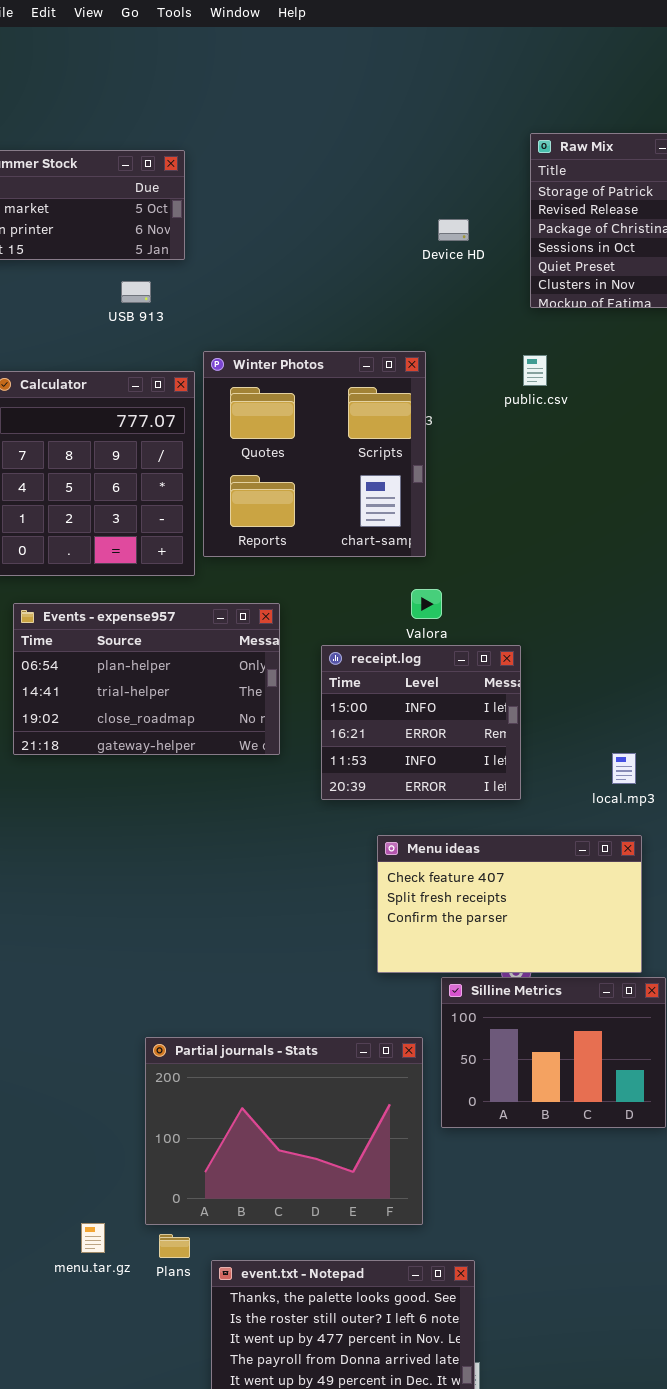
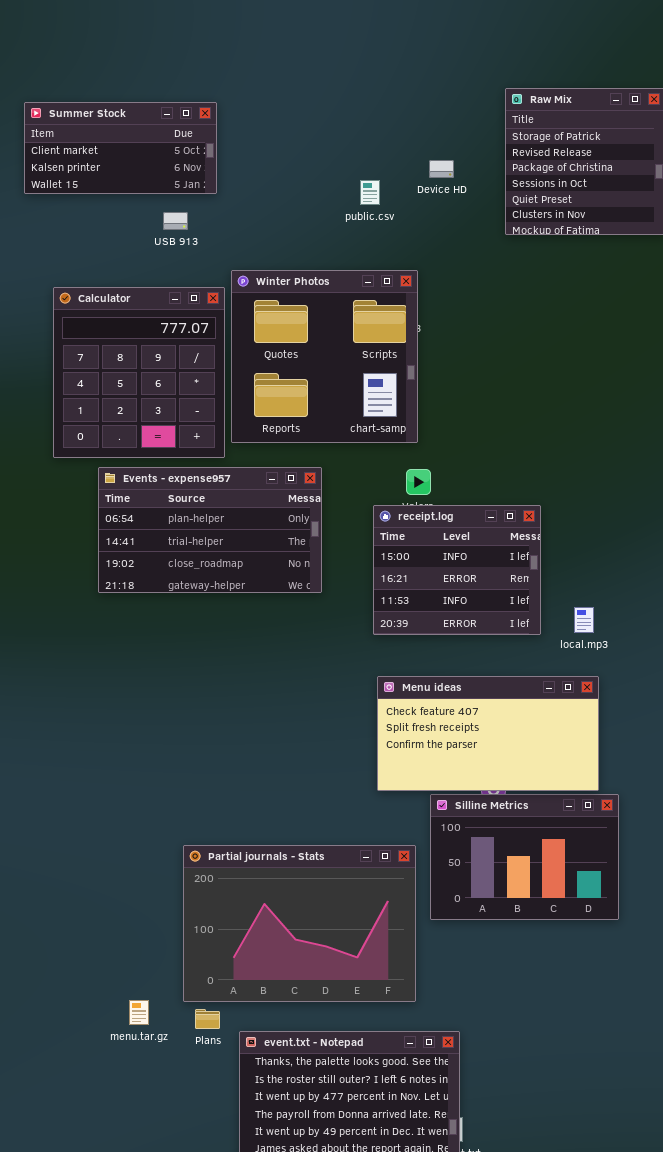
public.csv: [523,355,547,386] -> [360,180,380,205], moved
Events - expense957: [13,603,280,755] -> [98,467,322,593], moved
receipt.log: [321,645,521,800] -> [373,505,541,635], moved

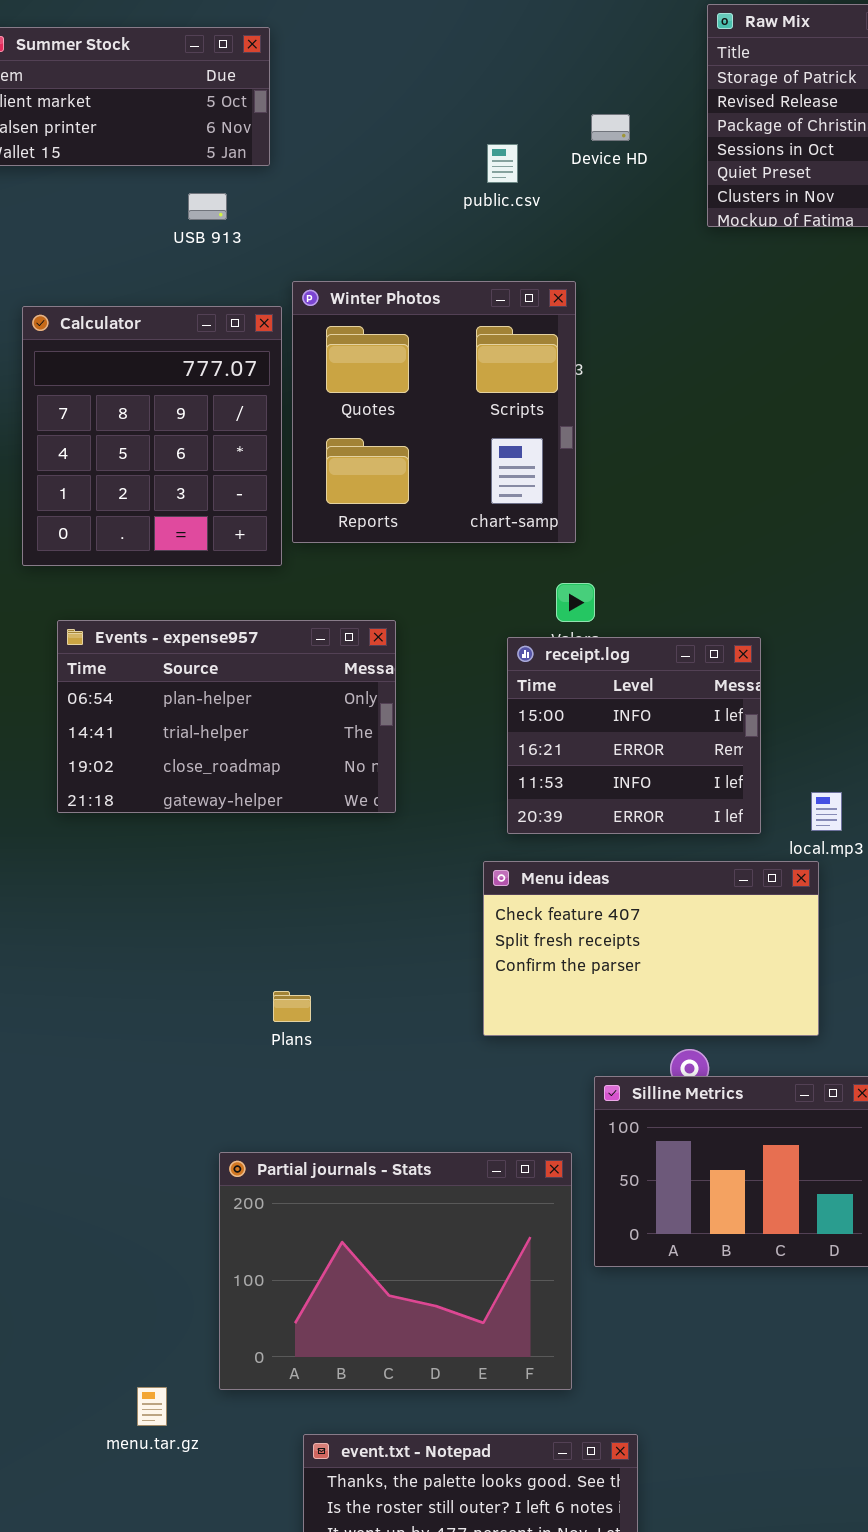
Events - expense957: [98,467,322,593] -> [57,620,396,813], moved
Menu ideas: [377,676,599,791] -> [483,861,819,1036], moved
Plans: [195,1009,220,1029] -> [273,991,311,1022], moved

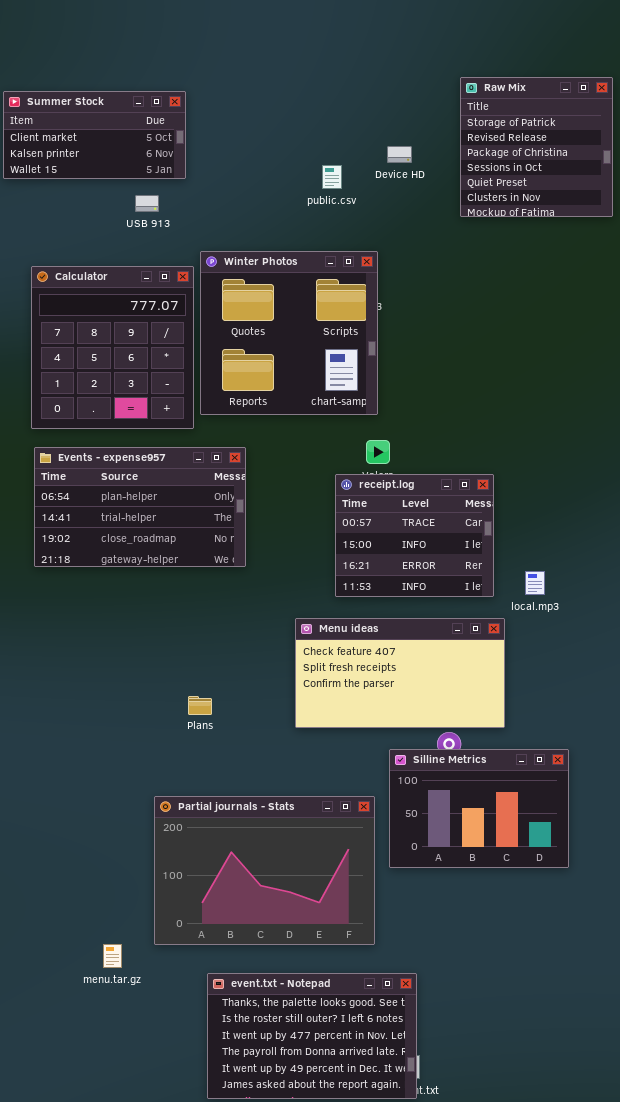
Events - expense957: [57,620,396,813] -> [34,447,246,567], moved
receipt.log: [507,637,761,834] -> [335,474,494,597], scrolled up 1 row
Menu ideas: [483,861,819,1036] -> [295,618,505,728], moved

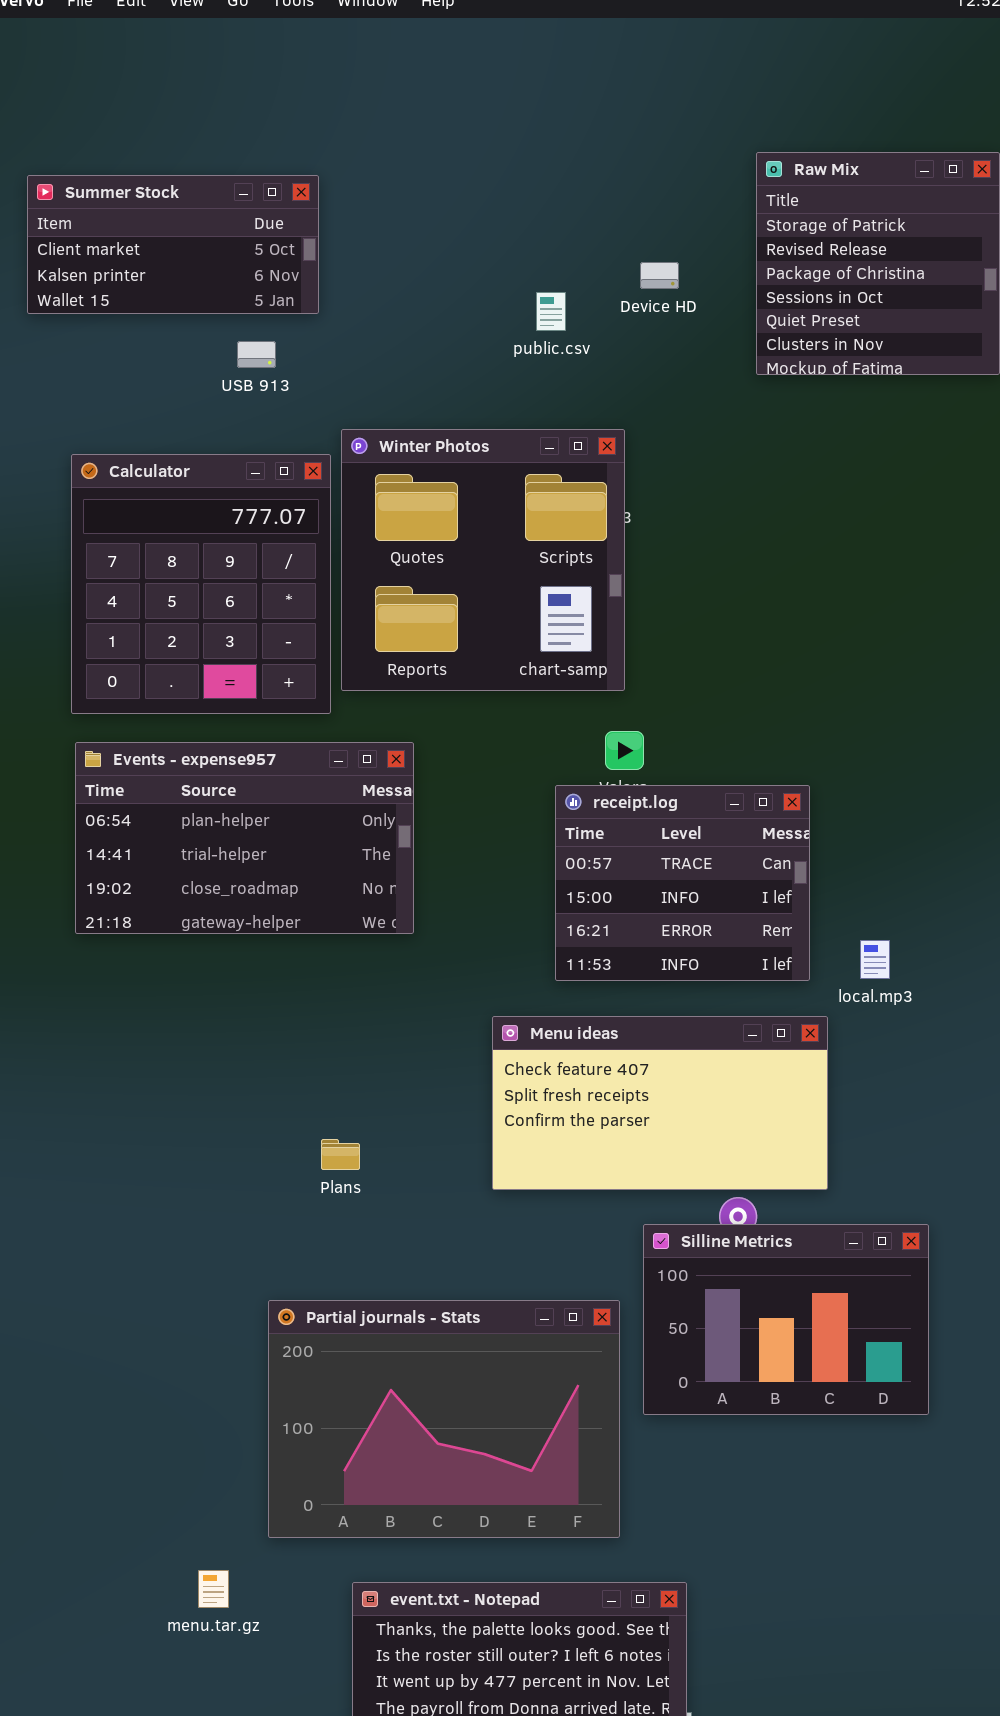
menu.tar.gz: [103,944,122,968] -> [198,1570,229,1608], moved

